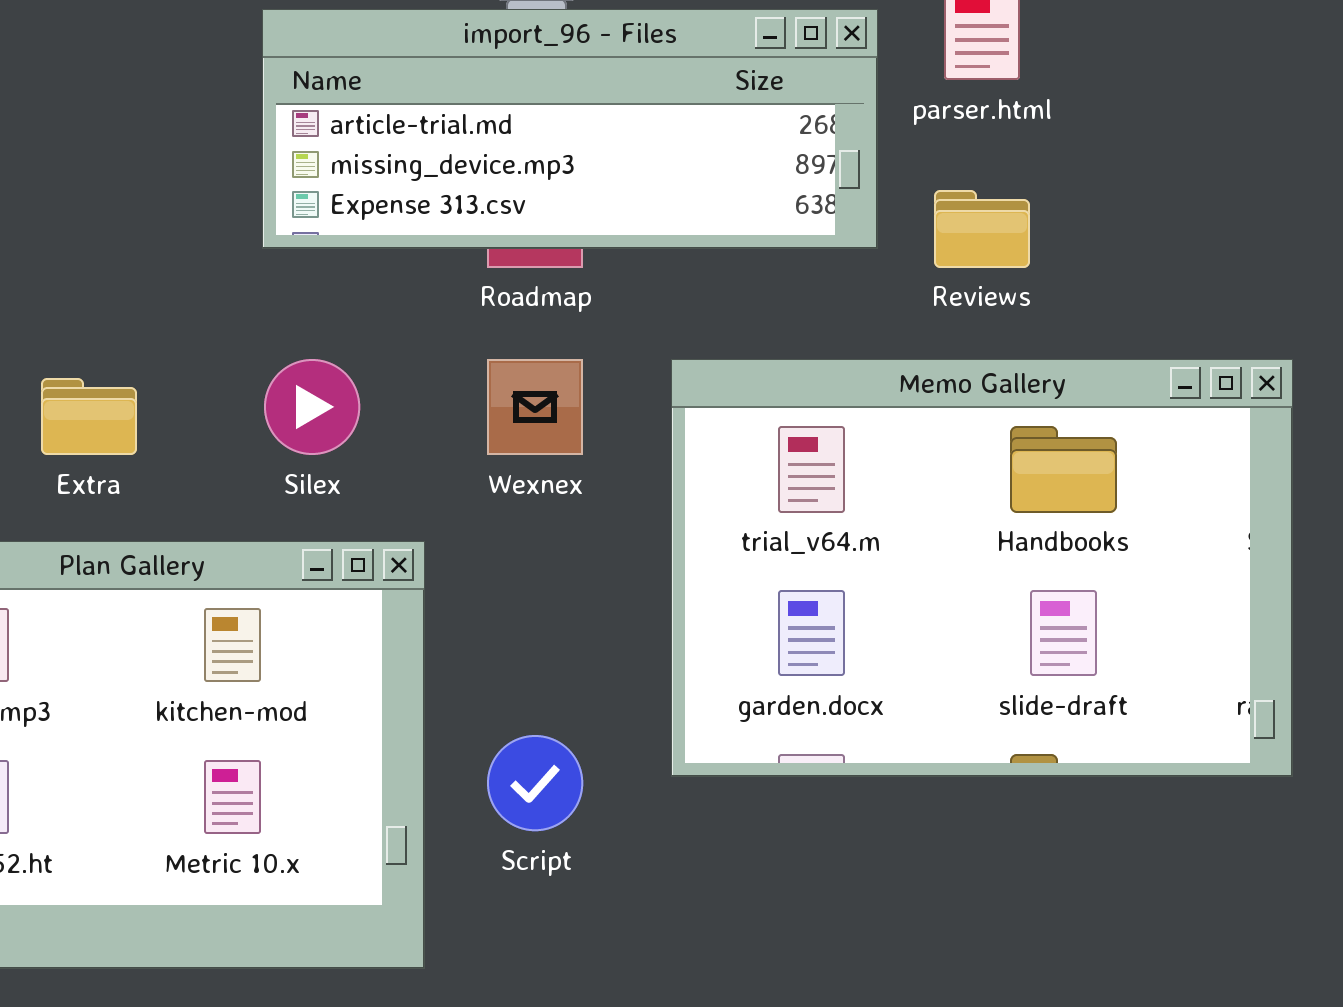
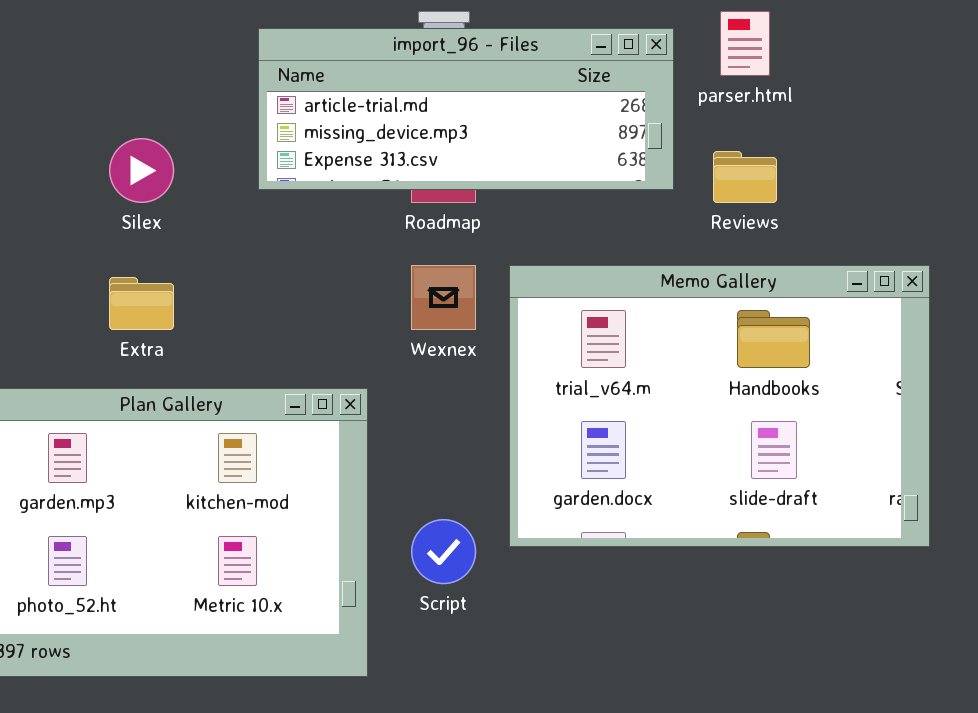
Silex: [264,359,360,455] -> [109,138,174,203], moved
Memo Gallery: [671,359,1293,777] -> [509,265,930,547], moved

